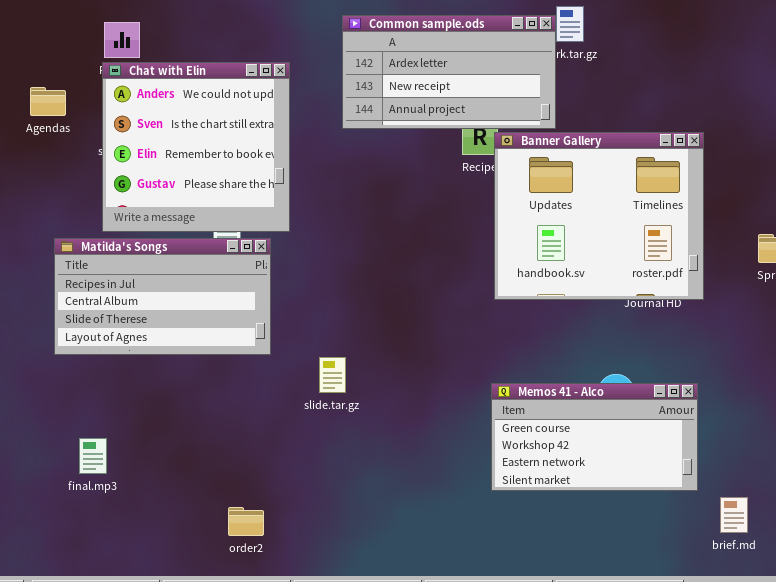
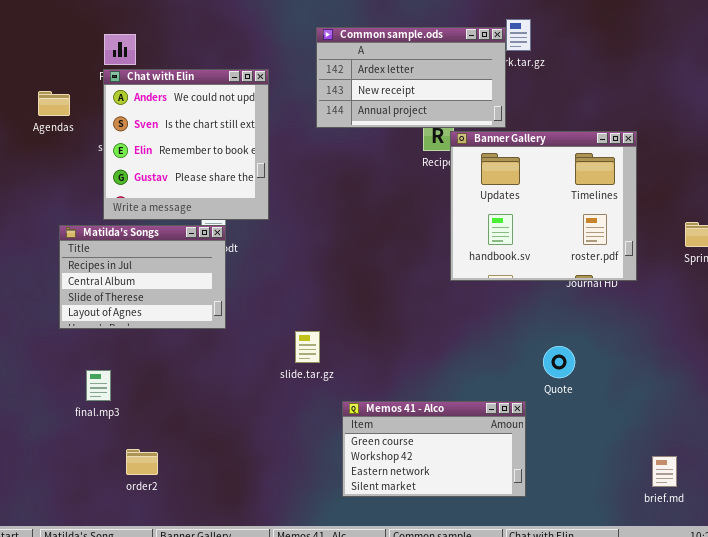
Matilda's Songs: [54,238,271,355] -> [59,225,226,329], resized
Memos 41 - Alco: [491,383,698,491] -> [342,401,526,497], moved
final.mp3: [79,438,107,474] -> [86,370,111,401], moved
order2: [228,507,264,536] -> [126,449,158,475], moved

